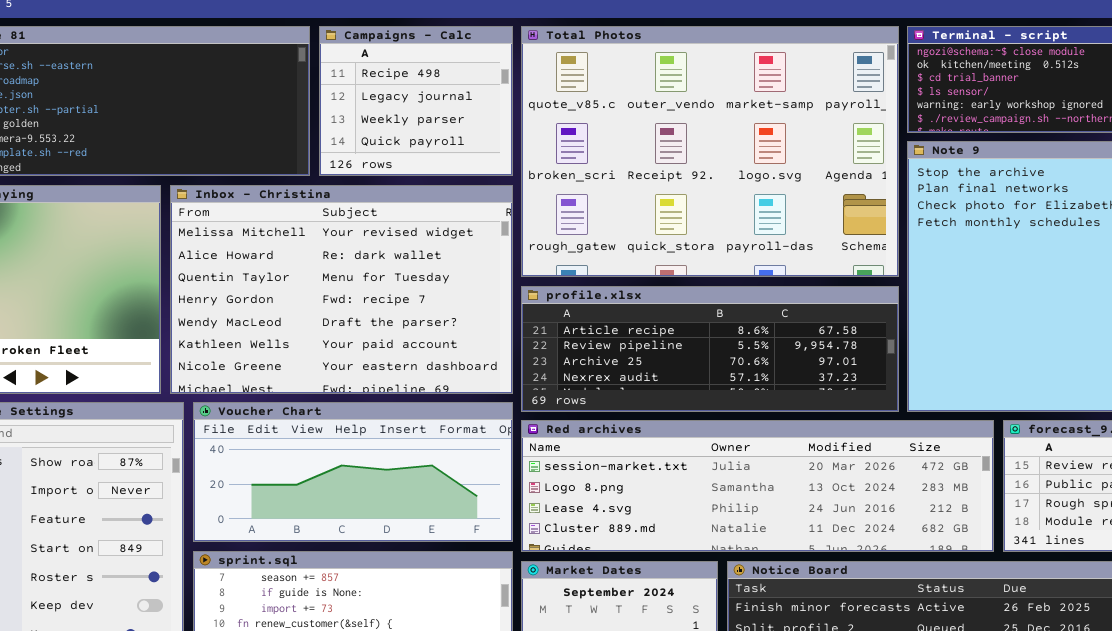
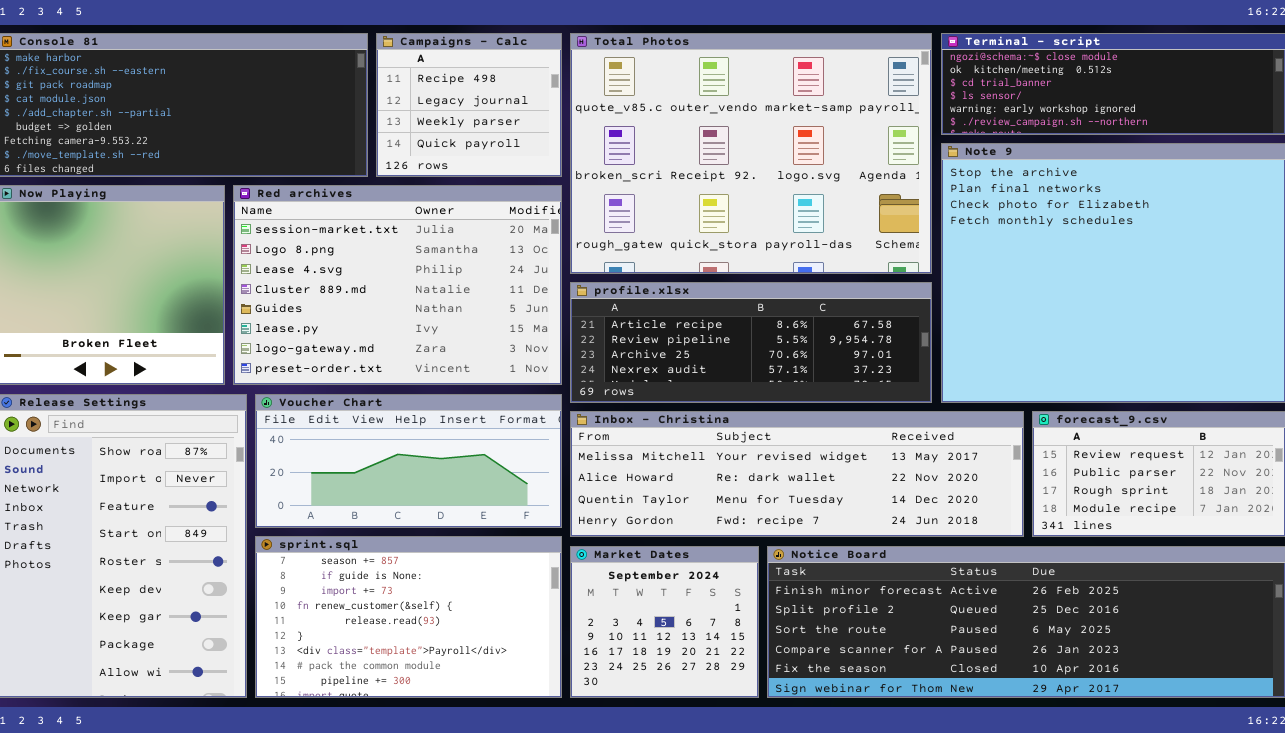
Inbox - Christina: [170,185,513,394] -> [570,411,1024,537], moved, resized
Red archives: [521,420,994,552] -> [233,185,562,385], moved, resized

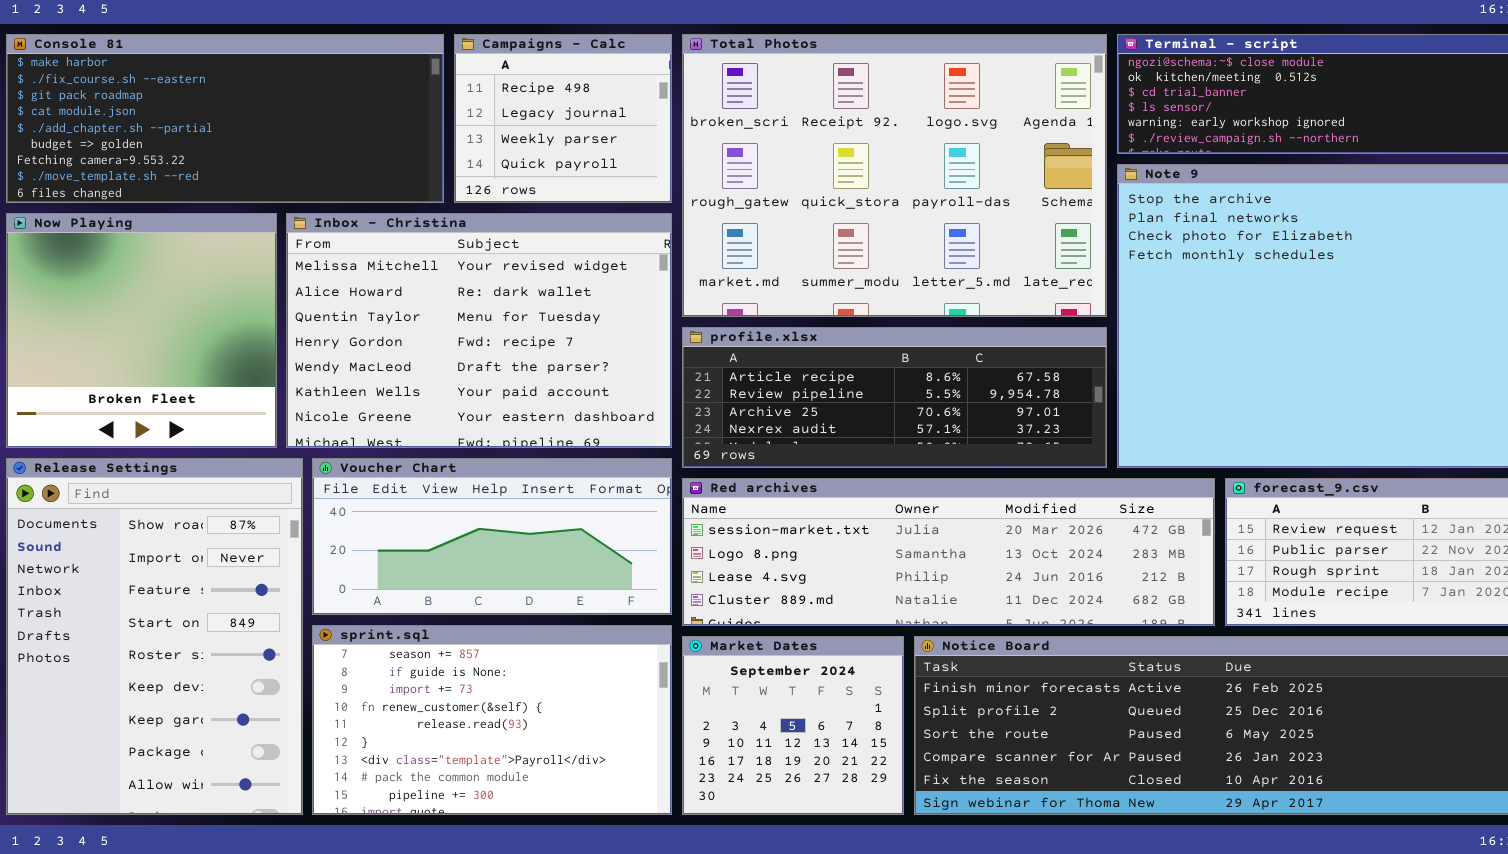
Total Photos: [570,33,932,274] -> [682,34,1107,317], scrolled down 1 row
Red archives: [233,185,562,385] -> [682,478,1215,626], moved, resized
Inbox - Christina: [570,411,1024,537] -> [286,213,672,448], moved, resized

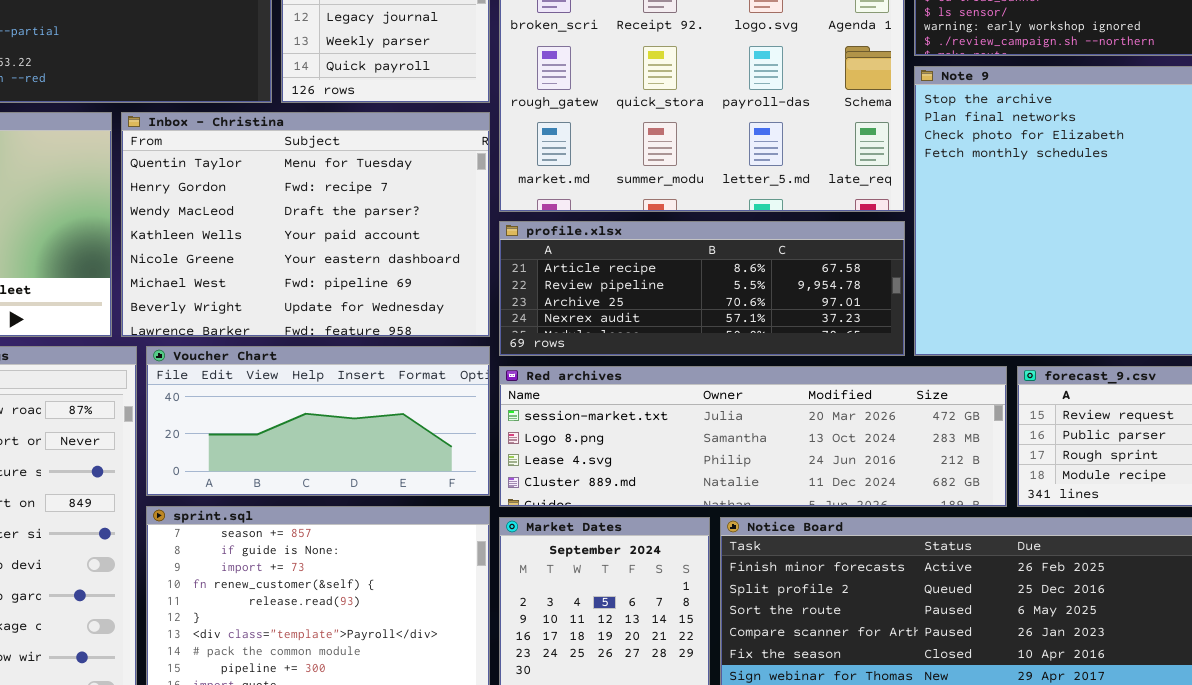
Inbox - Christina: [286,213,672,448] -> [121,112,490,337], scrolled down 2 rows

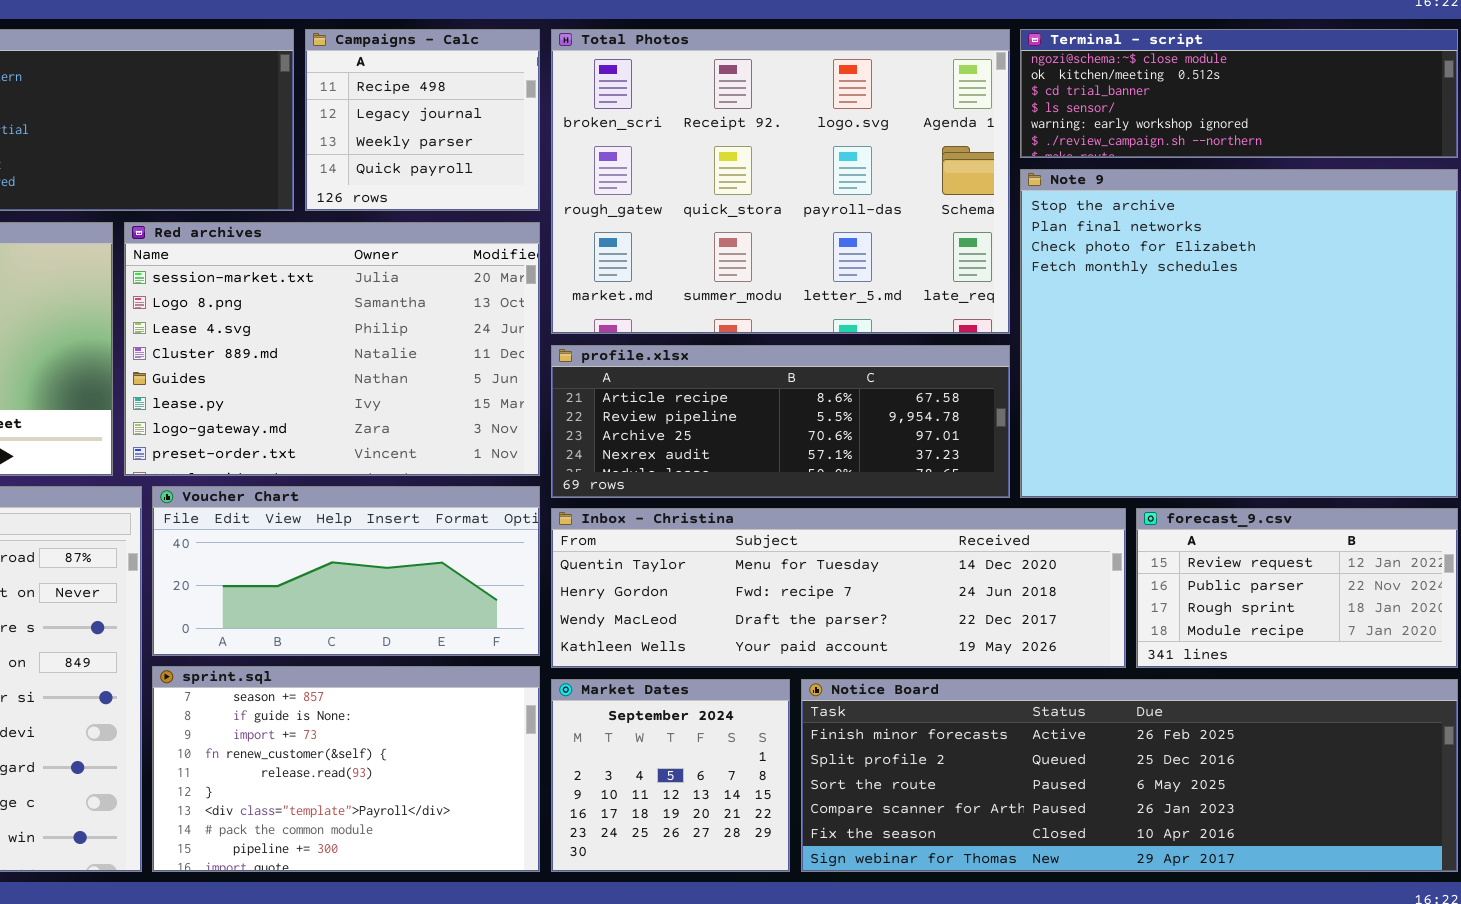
Inbox - Christina: [121,112,490,337] -> [551,508,1126,668], moved, resized
Red archives: [499,366,1007,507] -> [124,222,540,476], moved, resized

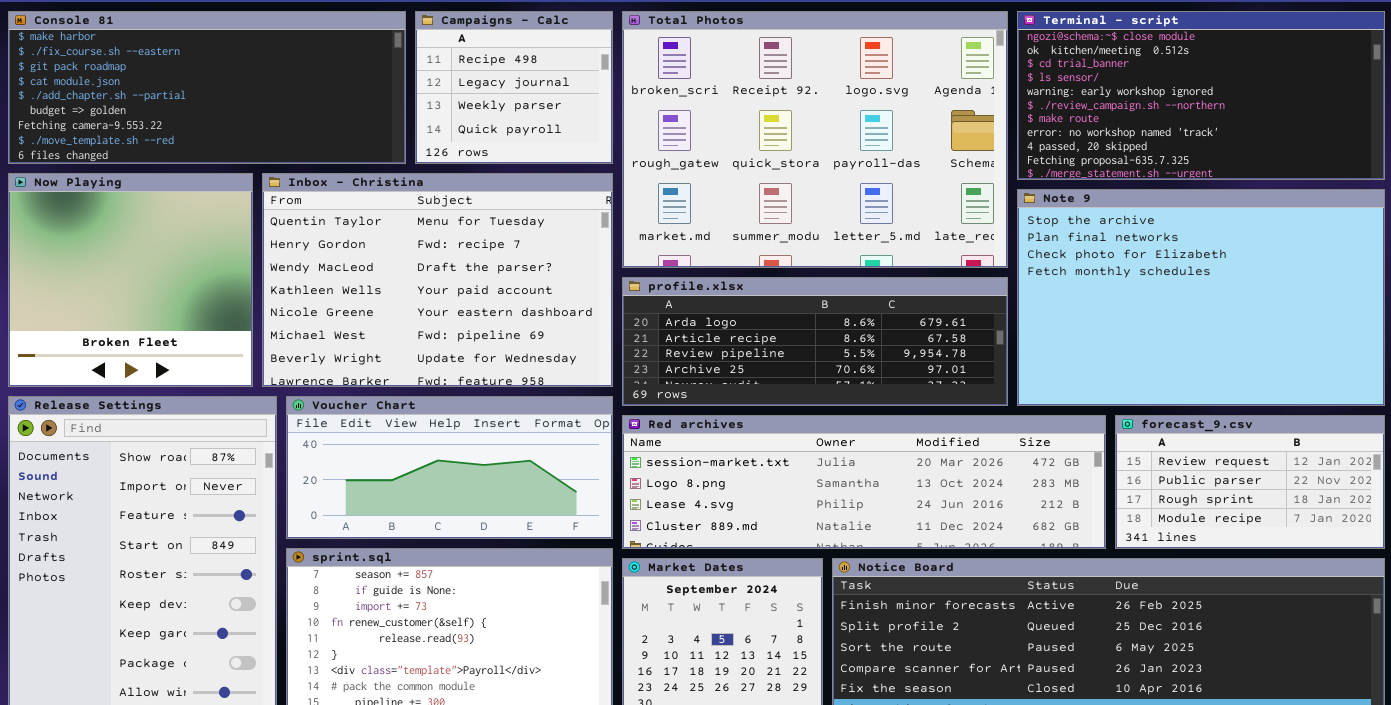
Terminal - script: [1020,29,1458,158] -> [1017,11,1385,180], resized
Note 9: [1020,169,1458,498] -> [1017,189,1385,406], resized
Red archives: [124,222,540,476] -> [622,415,1106,549], moved, resized
profile.xlsx: [551,345,1010,498] -> [622,277,1008,406], scrolled up 1 row
Inbox - Christina: [551,508,1126,668] -> [262,173,613,387], moved, resized

